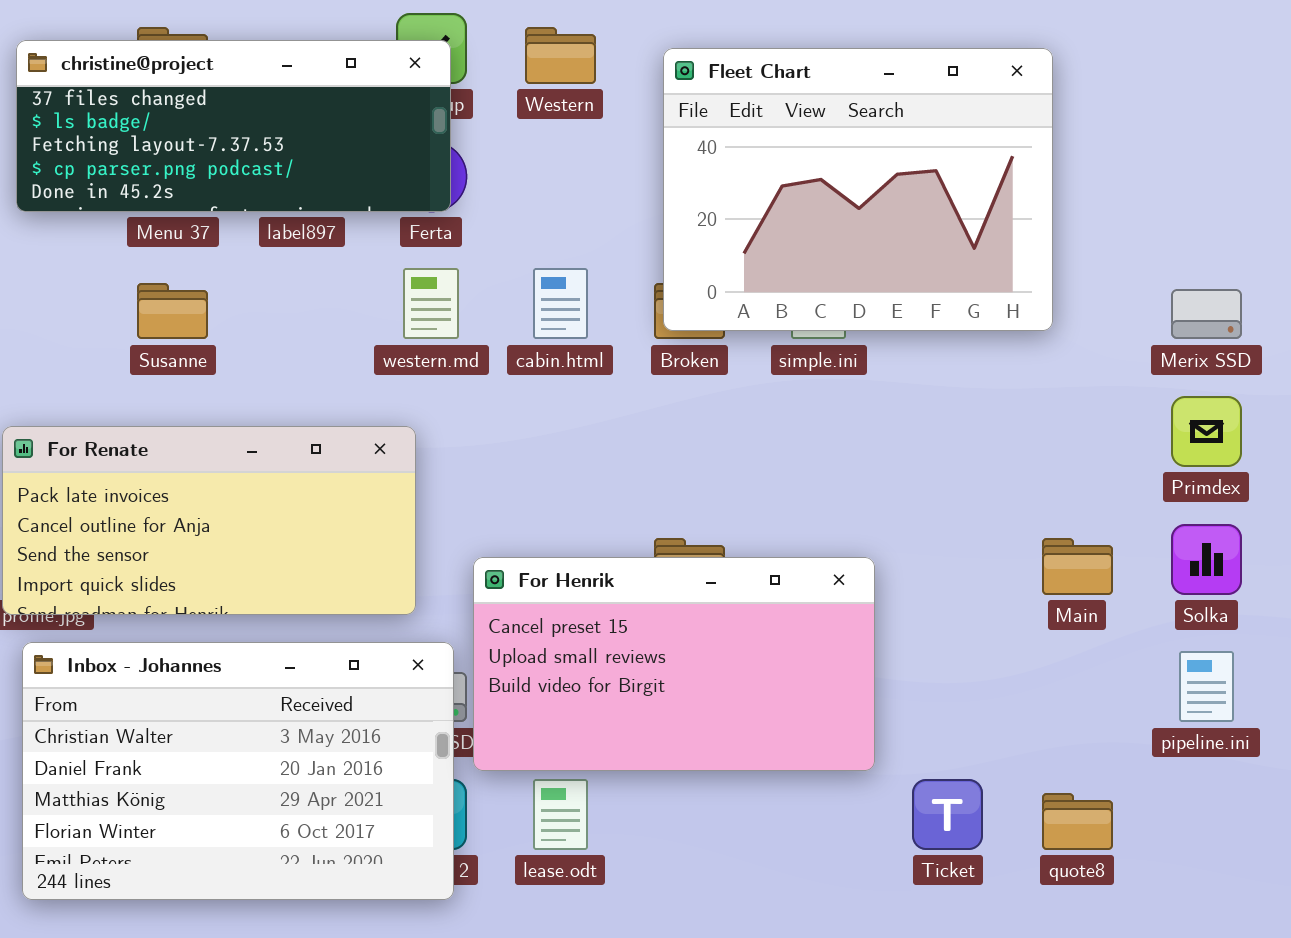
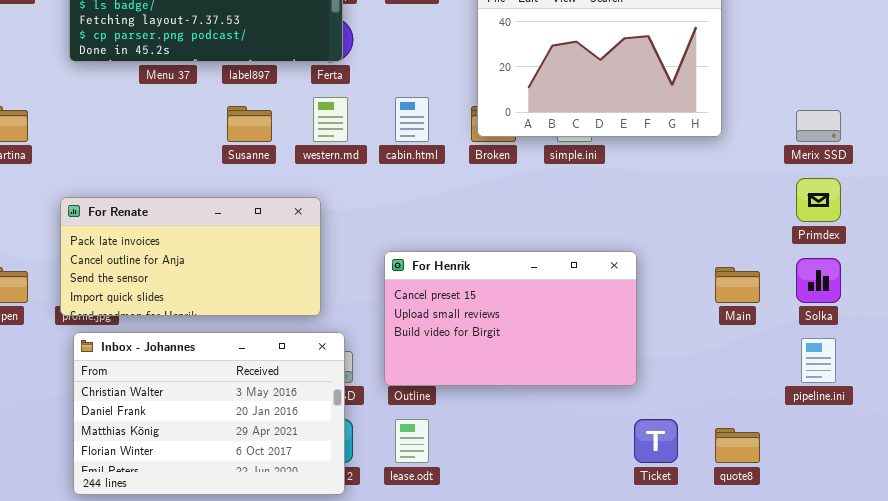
Susanne: [137,283,208,339] -> [227,106,272,142], moved
For Henrik: [473,557,875,771] -> [384,251,637,386], moved

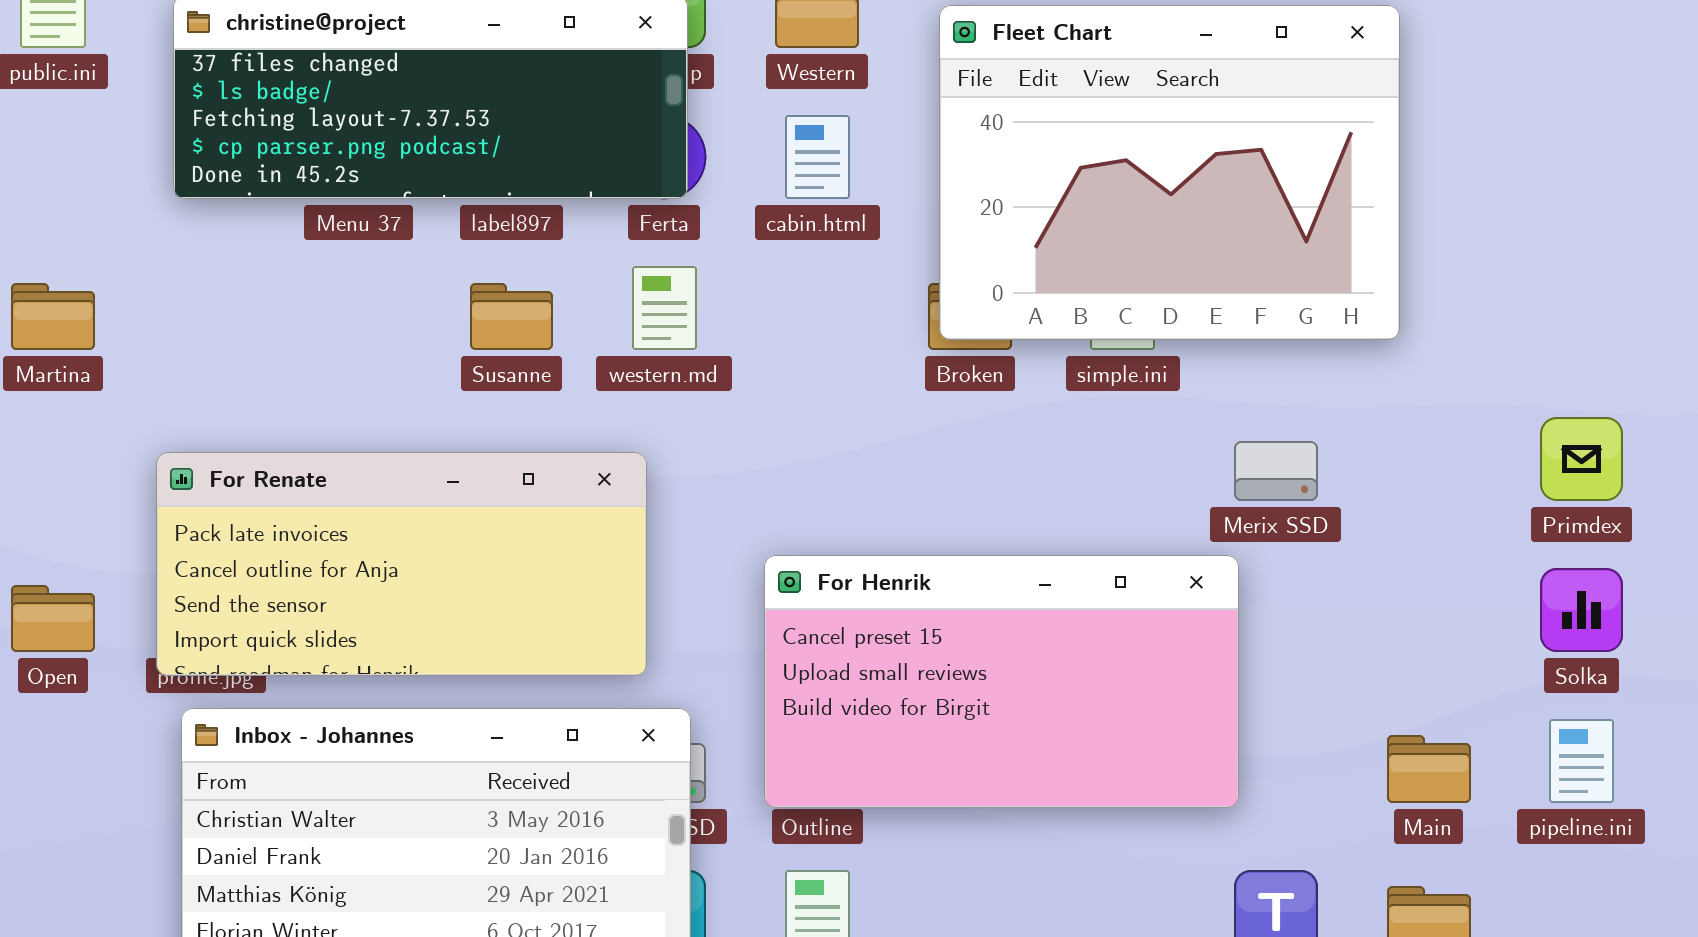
cabin.html: [395,97,429,142] -> [785,115,850,199], moved
Merix SSD: [796,110,841,142] -> [1234,441,1318,501], moved
Main: [715,267,760,303] -> [1387,735,1471,803], moved

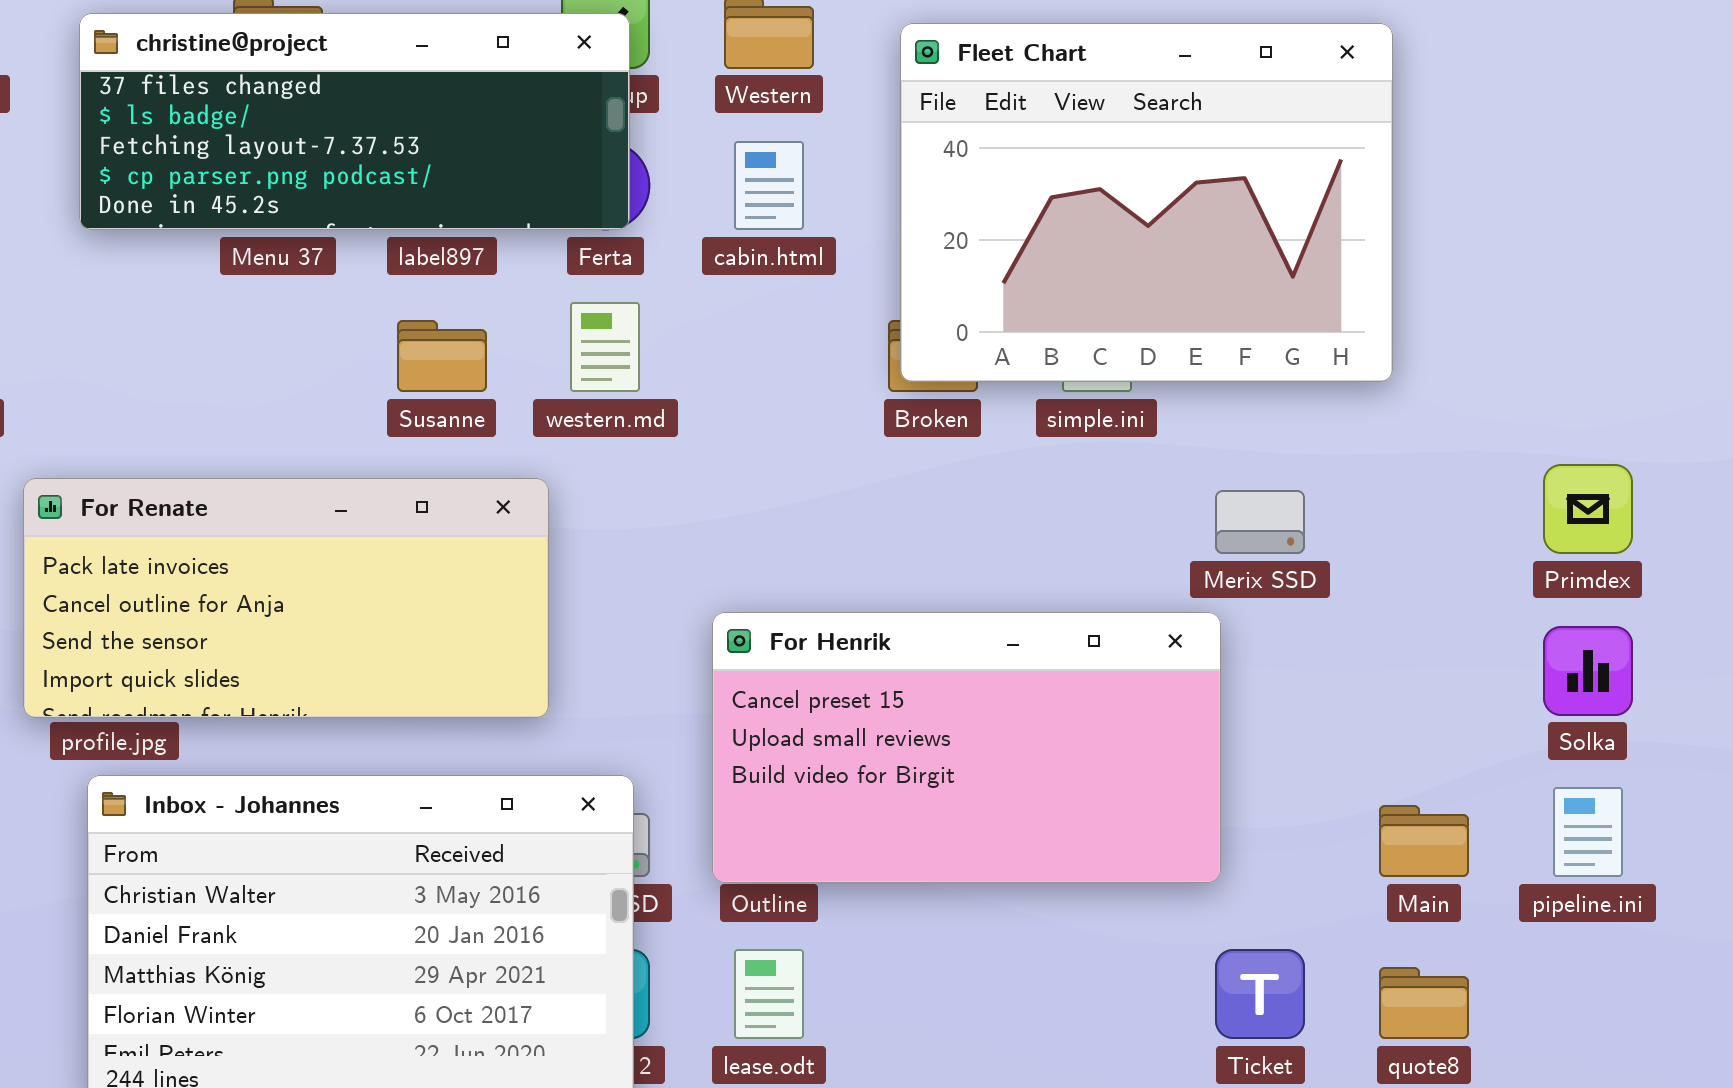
For Renate: [156,452,647,676] -> [23,478,549,718], moved

